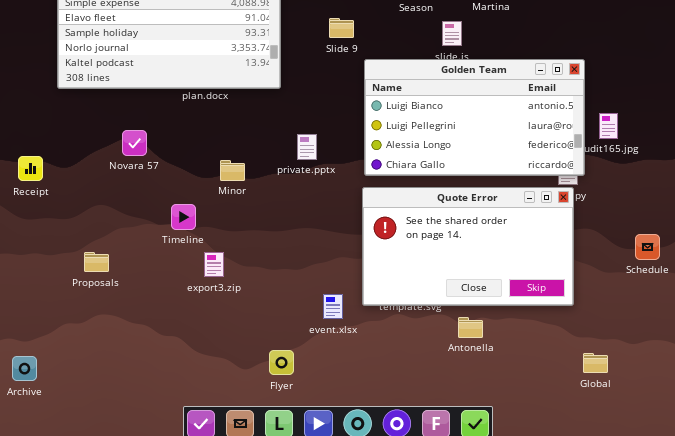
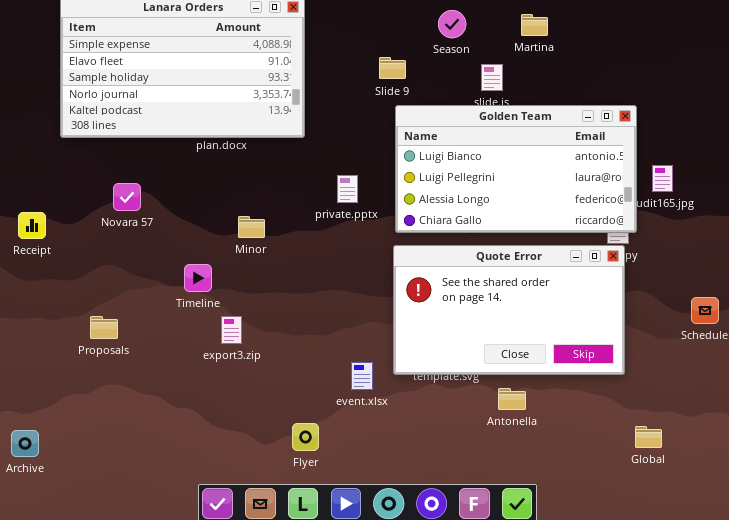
Slide 9: [329,18,354,38] -> [379,57,406,79], moved
Novara 57: [122,130,147,156] -> [113,183,141,211], moved
private.pptx: [297,134,317,160] -> [337,175,358,203], moved

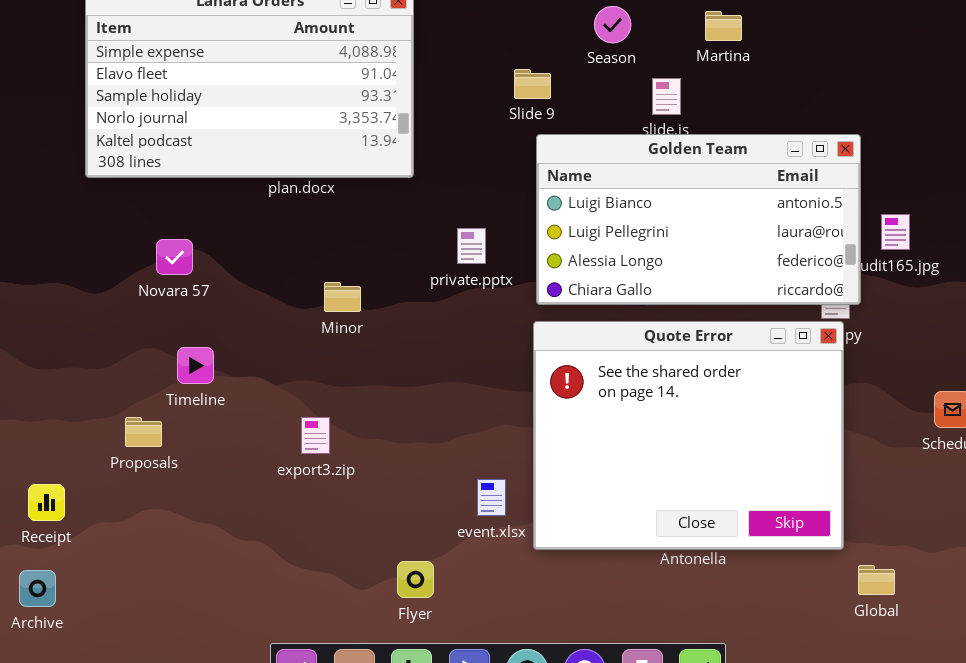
Receipt: [18,212,46,239] -> [28,484,65,521], moved
Quote Error: [393,245,625,375] -> [533,321,844,550], resized
Timeline: [184,264,212,292] -> [177,347,214,384], moved

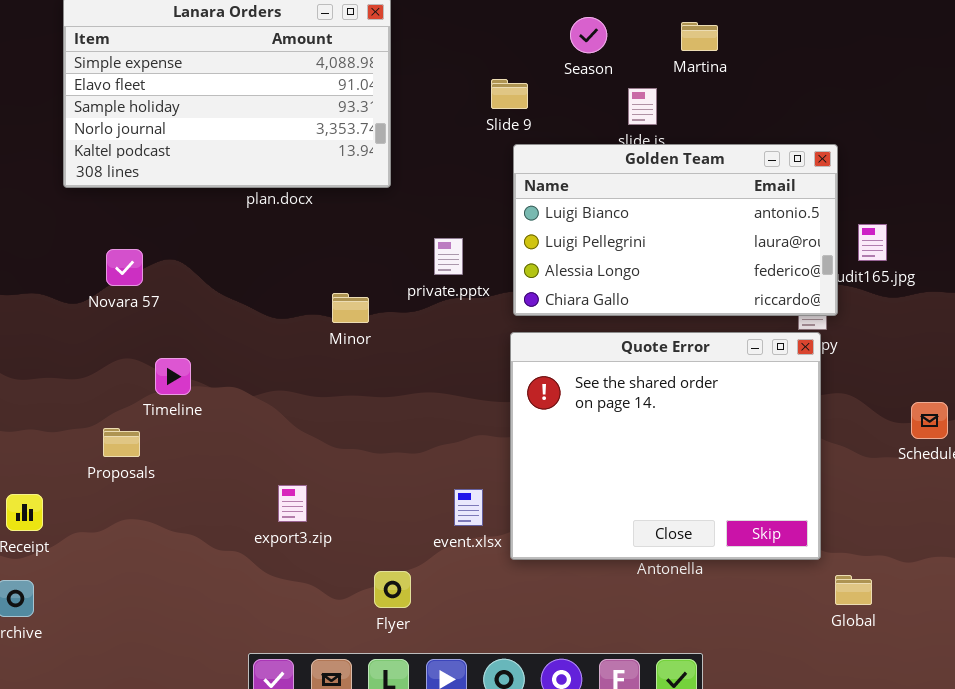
Novara 57: [156,239,193,275] -> [106,249,143,286], moved
Minor: [324,282,361,312] -> [332,293,369,323], moved
export3.zip: [301,417,330,454] -> [278,485,307,522], moved

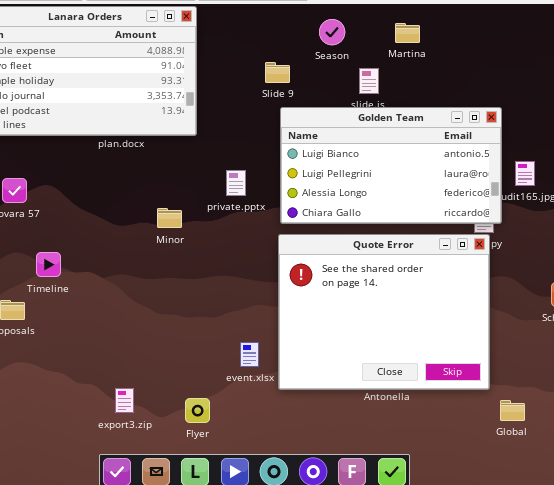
export3.zip: [278,485,307,522] -> [115,388,134,413], moved

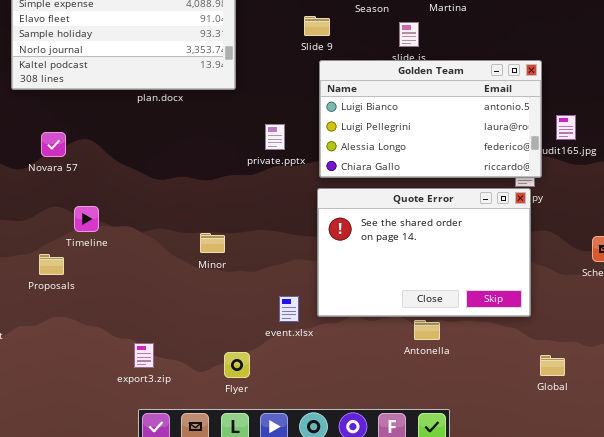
Minor: [157,208,182,228] -> [200,233,225,253], moved
Quote Error: [278,234,490,390] -> [317,188,531,317], resized
export3.zip: [115,388,134,413] -> [134,343,154,368], moved

